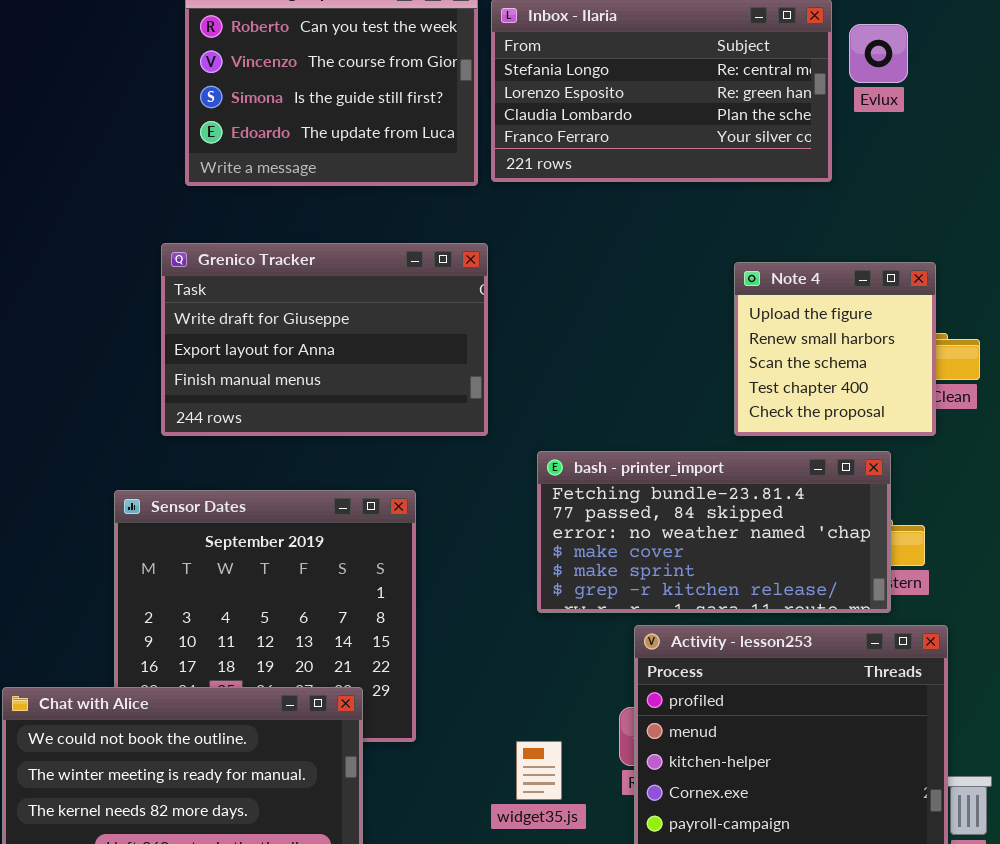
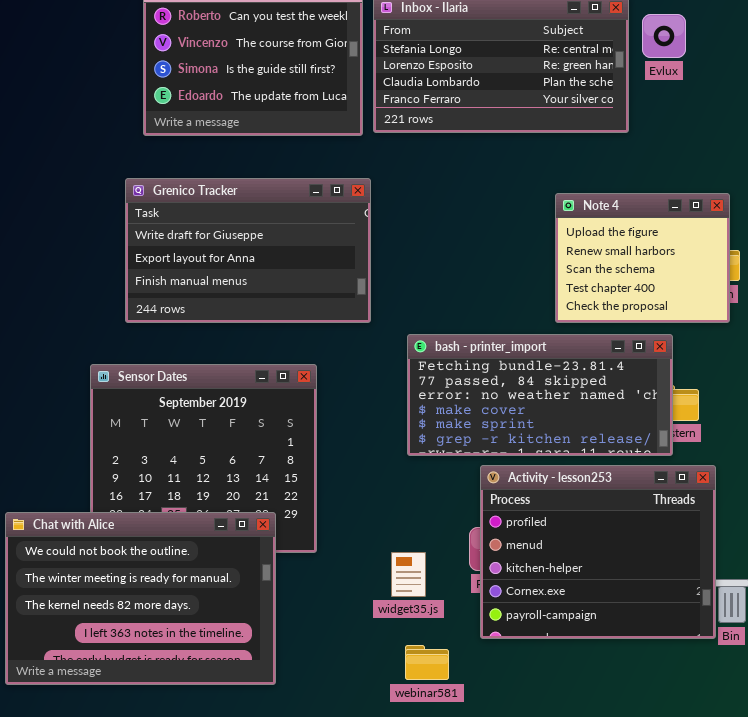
Note 4: [734,262,936,436] -> [555,193,730,323], resized

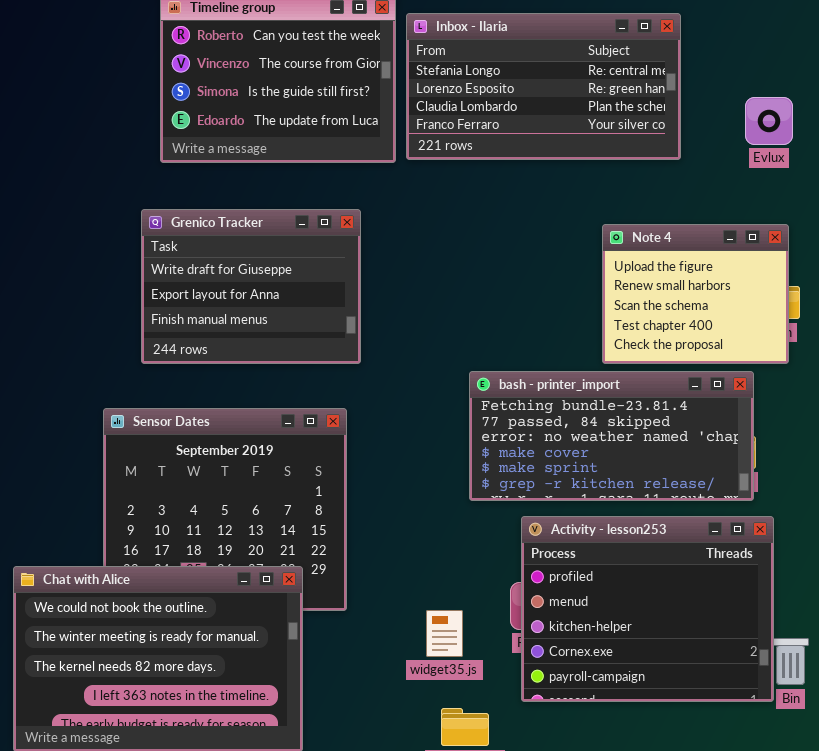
Evlux: [642,14,686,58] -> [745,97,793,145], moved
Grenico Tracker: [125,178,371,323] -> [141,209,361,364], resized
bash - printer_import: [407,334,673,456] -> [469,371,754,501], moved

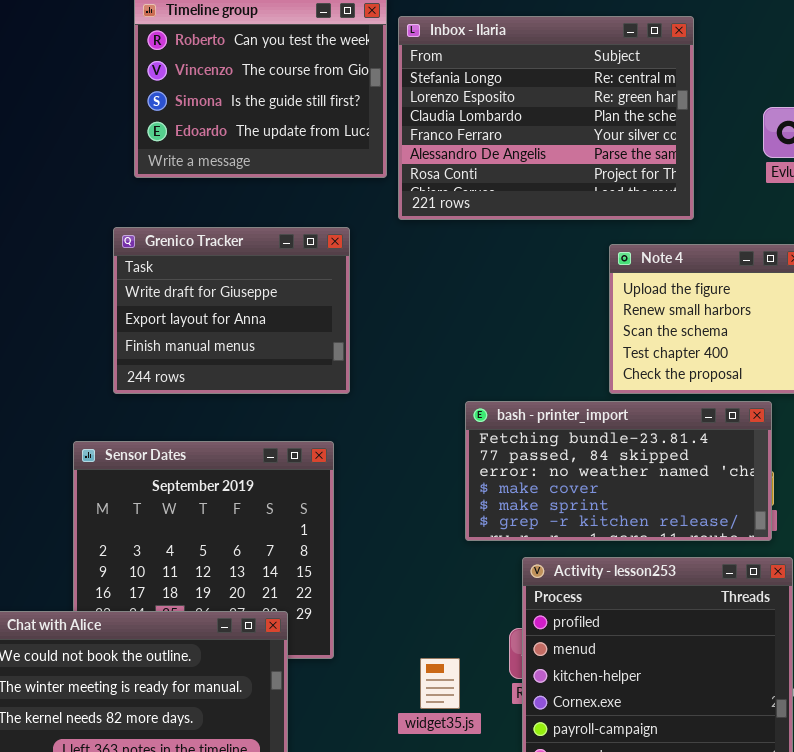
Inbox - Ilaria: [406,13,681,160] -> [398,16,694,220], resized

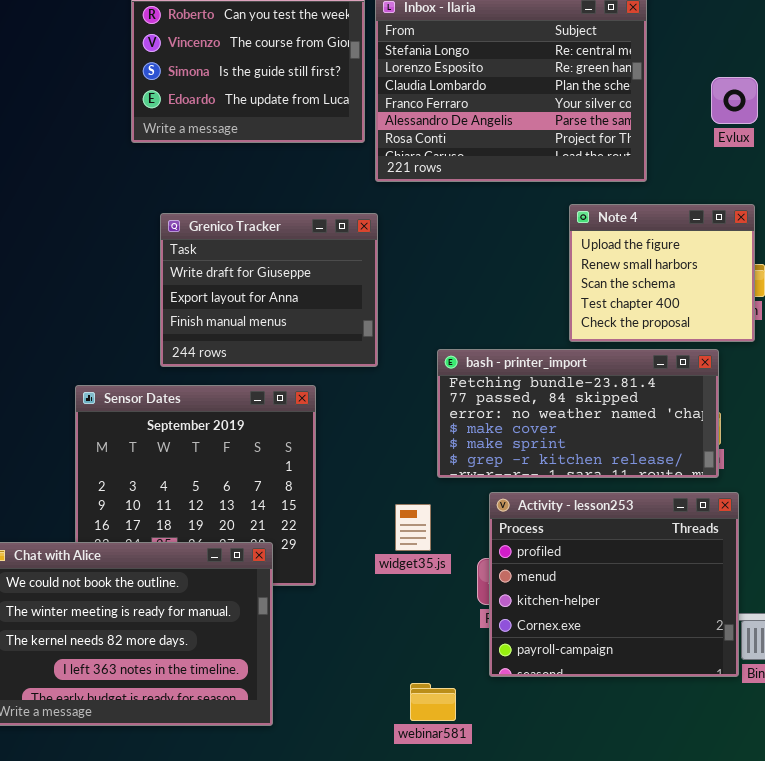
Grenico Tracker: [113,227,350,394] -> [160,213,378,367], moved
widget35.js: [420,658,460,709] -> [395,504,431,551], moved

